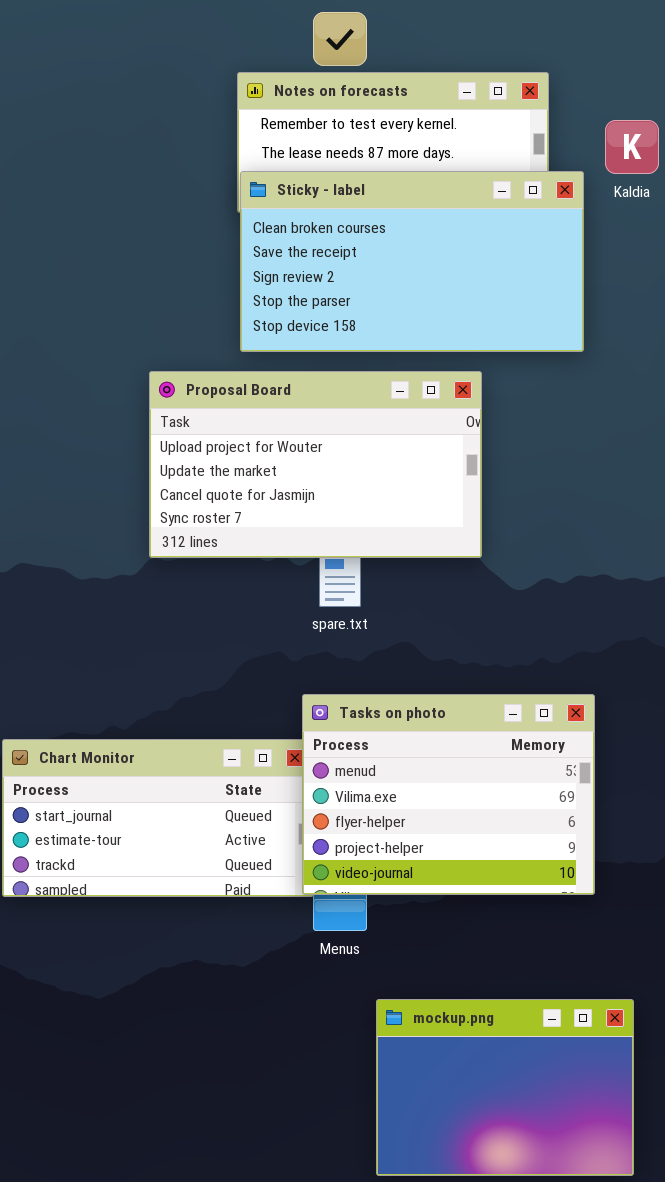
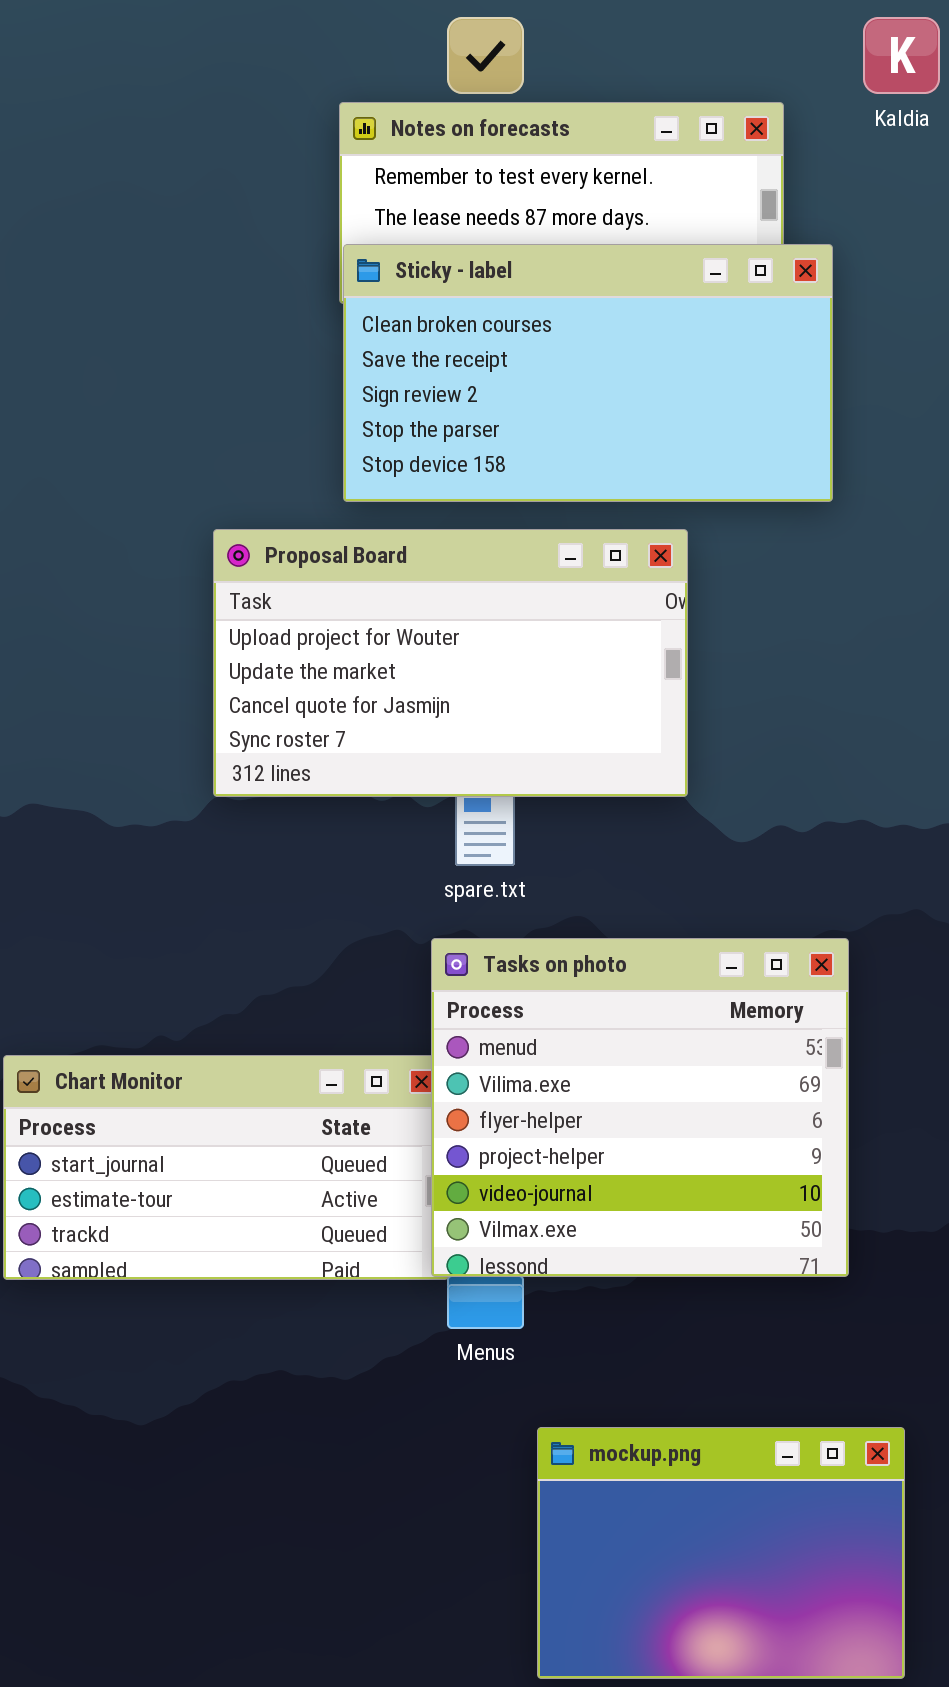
Kaldia: [605,120,659,174] -> [863,17,940,94], moved
Tasks on photo: [302,694,595,895] -> [431,938,849,1277], resized

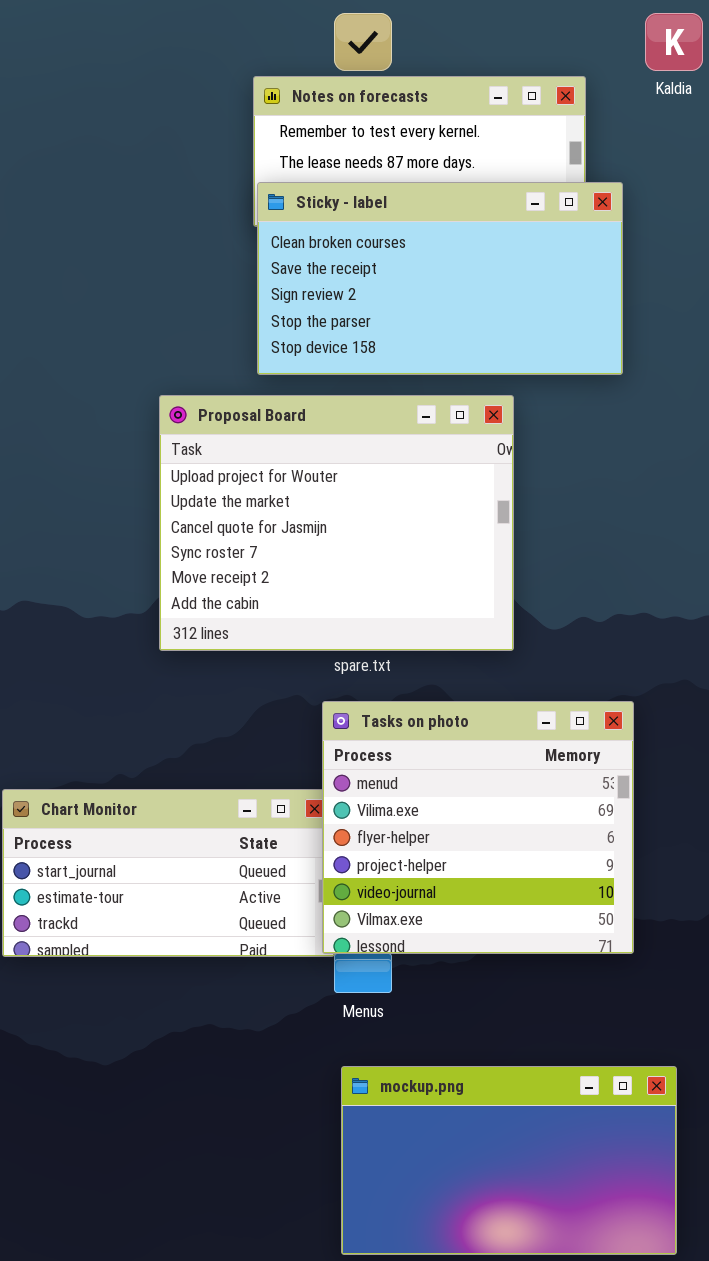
Proposal Board: [213,529,688,797] -> [159,395,514,651], resized
mockup.png: [537,1427,905,1679] -> [341,1066,677,1255], resized

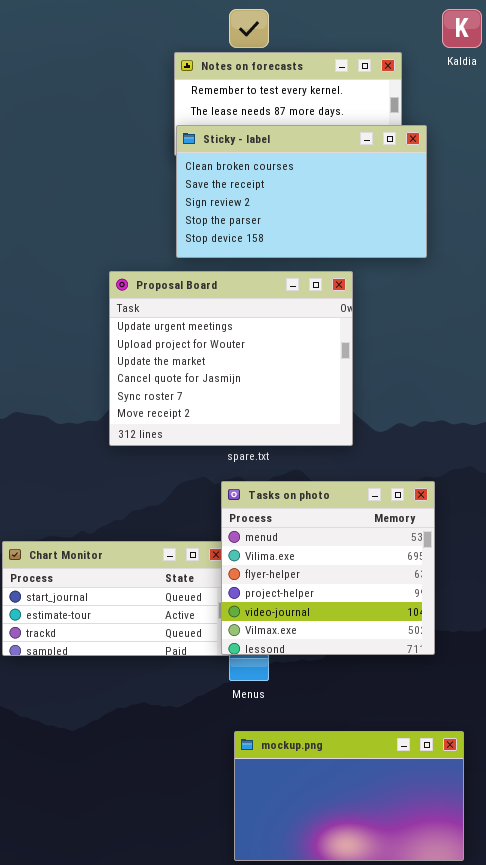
Proposal Board: [159,395,514,651] -> [109,271,353,446], scrolled up 1 row

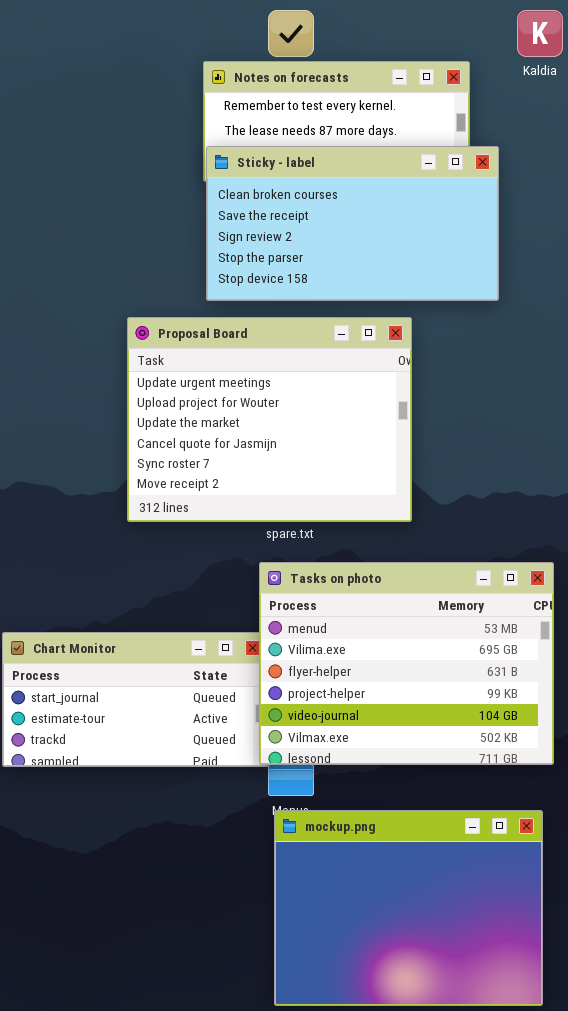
Tasks on photo: [221,481,435,655] -> [259,562,554,765], resized
mockup.png: [234,731,464,861] -> [274,810,543,1006], resized

